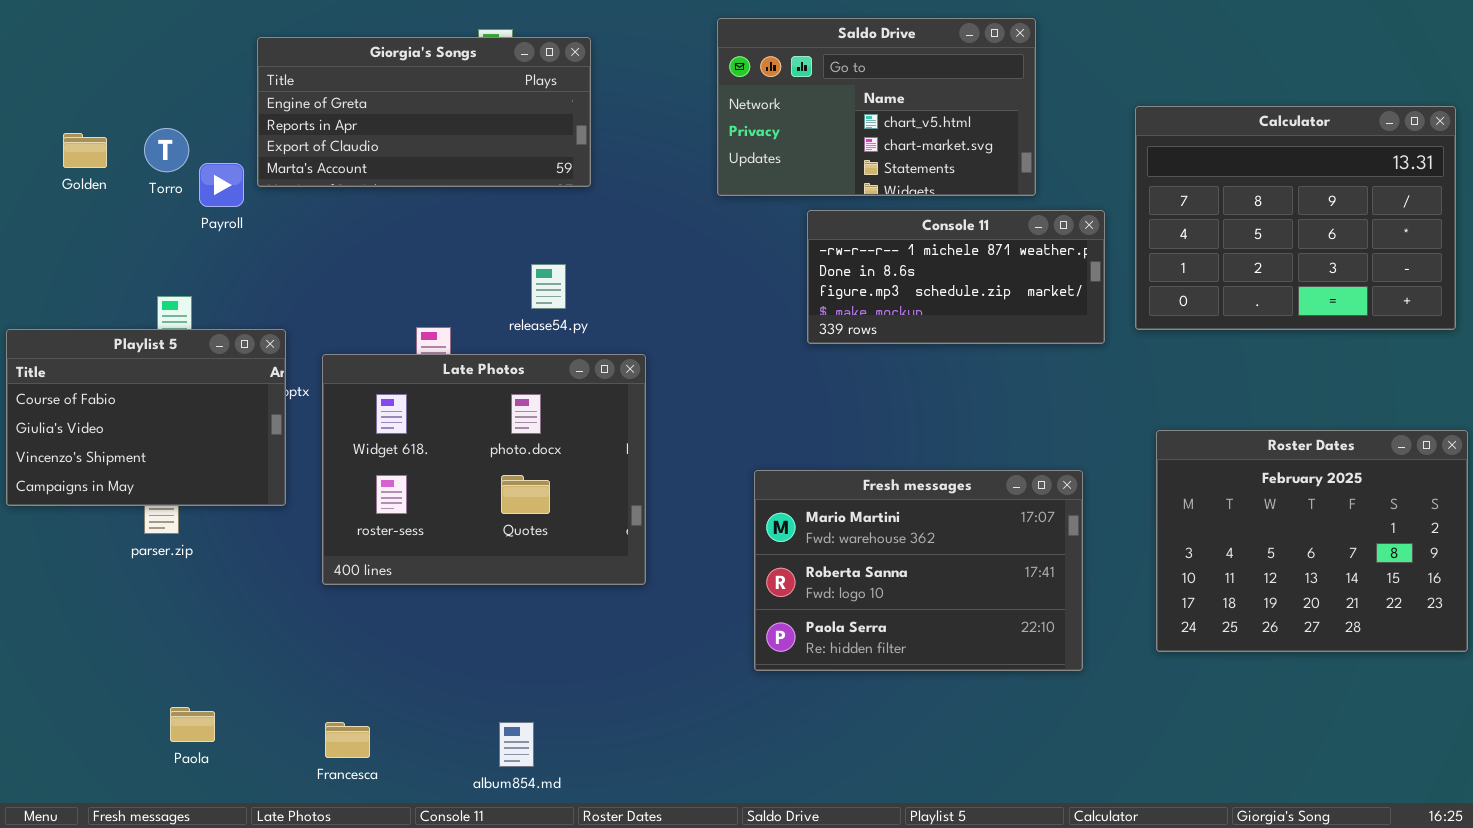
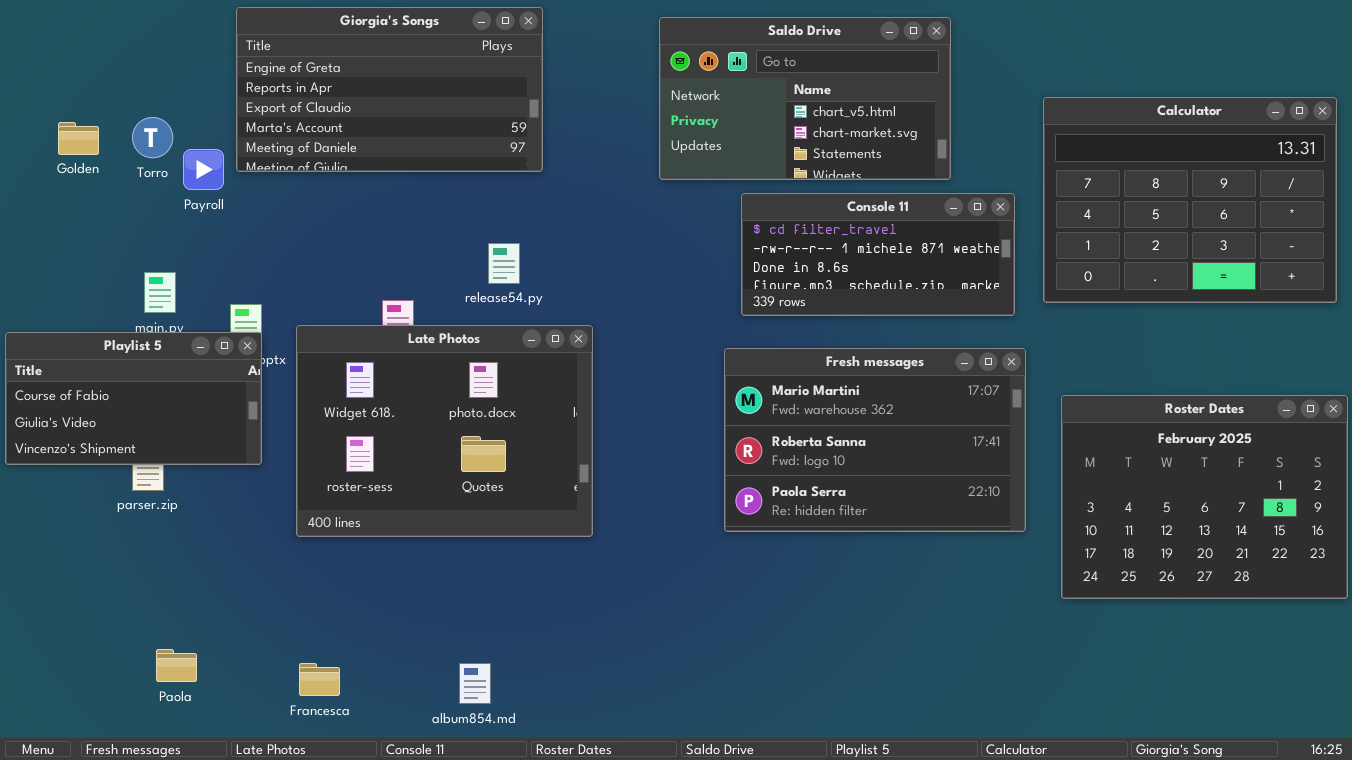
Giorgia's Songs: [257,37,591,187] -> [236,7,543,172], resized
Console 11: [807,210,1105,344] -> [741,193,1015,316], scrolled up 1 row
Playlist 5: [6,329,286,506] -> [5,332,262,465], resized
Fresh messages: [754,470,1083,671] -> [724,348,1026,532], moved

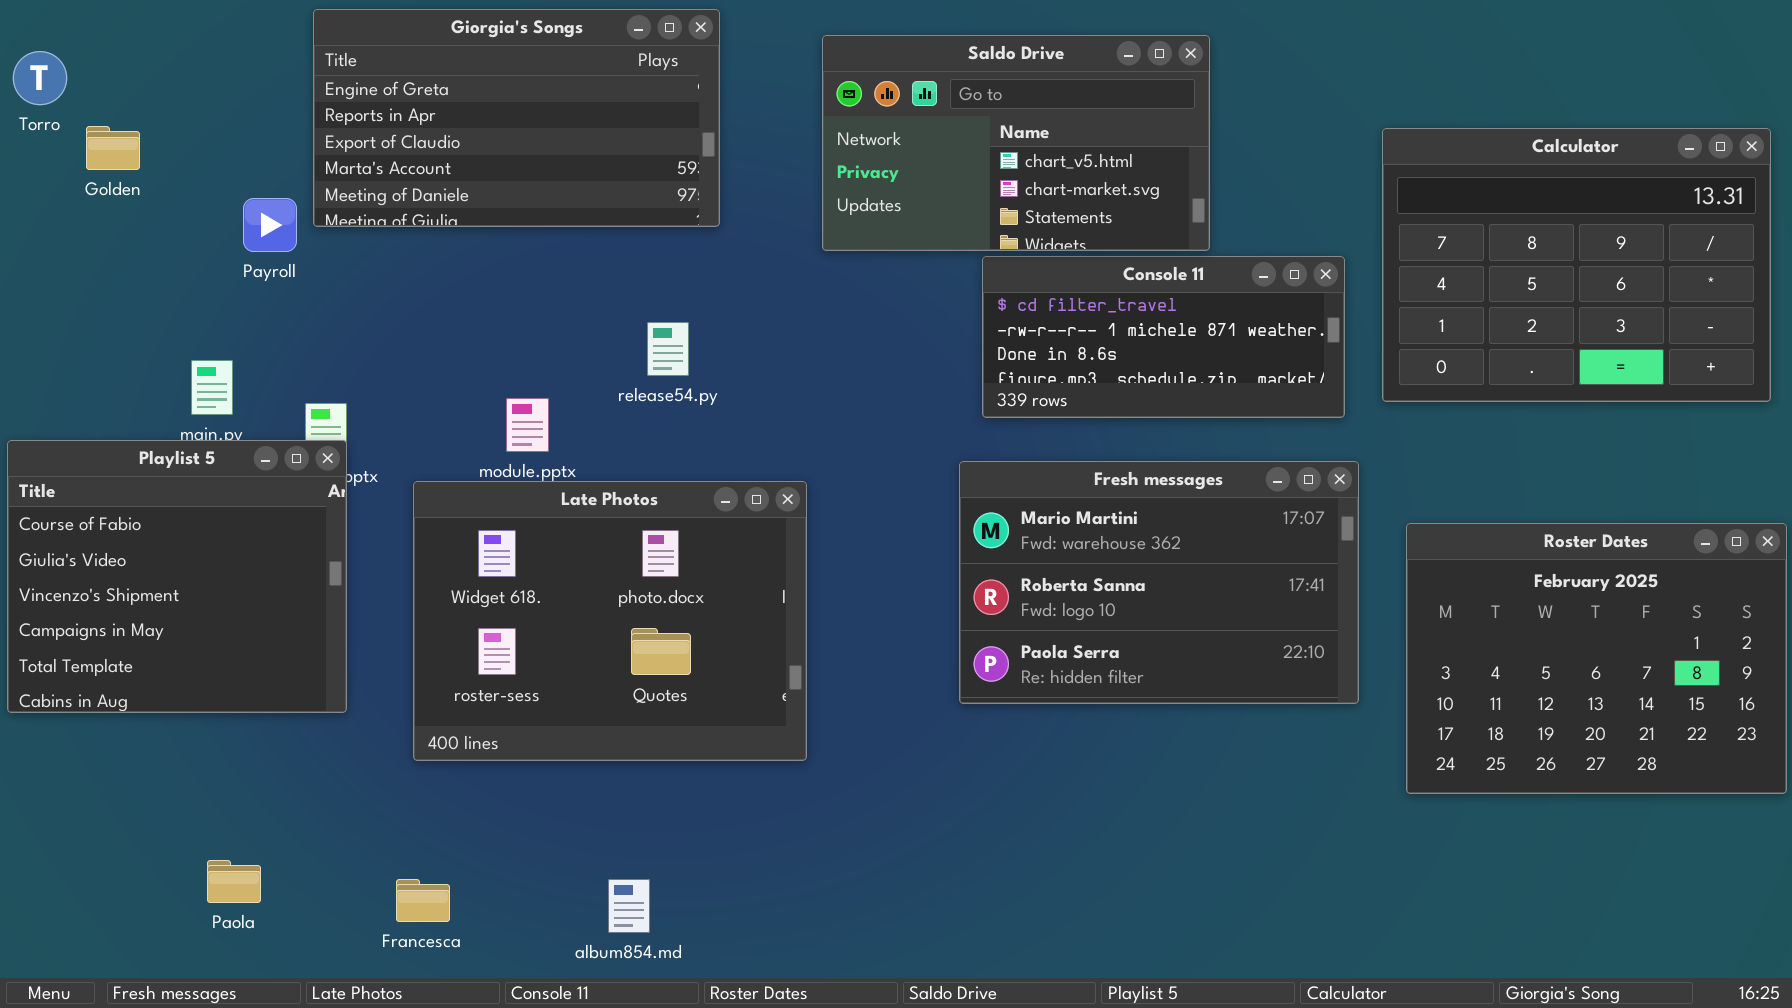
Saldo Drive: [659,17,951,180] -> [822,35,1210,251], moved
Torro: [132,117,173,158] -> [13,51,67,105], moved
Golden: [58,122,99,155] -> [86,126,140,170], moved
Late Photos: [296,325,593,537] -> [413,481,807,761], moved
Playlist 5: [5,332,262,465] -> [7,440,347,713], resized

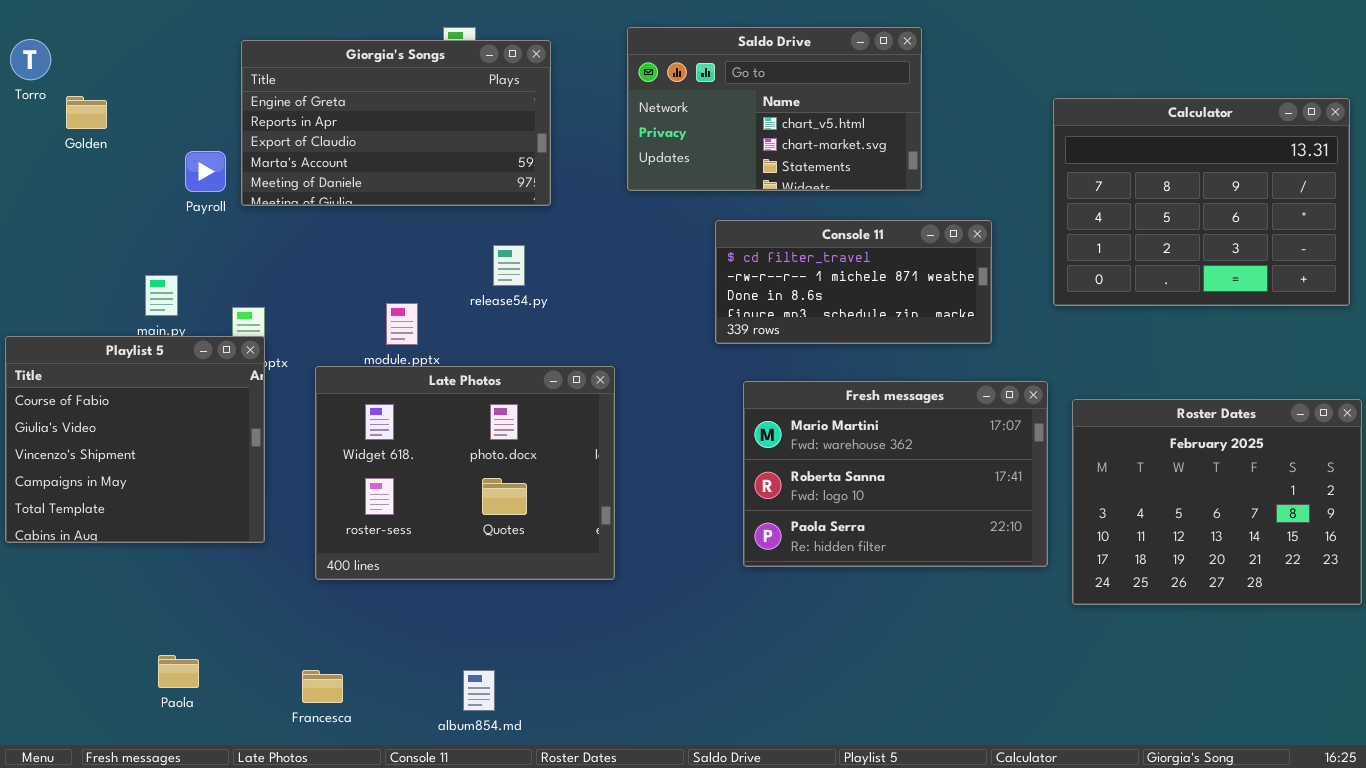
Giorgia's Songs: [313,9,720,227] -> [241,40,551,206], moved
Console 11: [982,256,1345,418] -> [715,220,992,344], moved
Fresh messages: [959,461,1359,704] -> [743,381,1048,567], moved

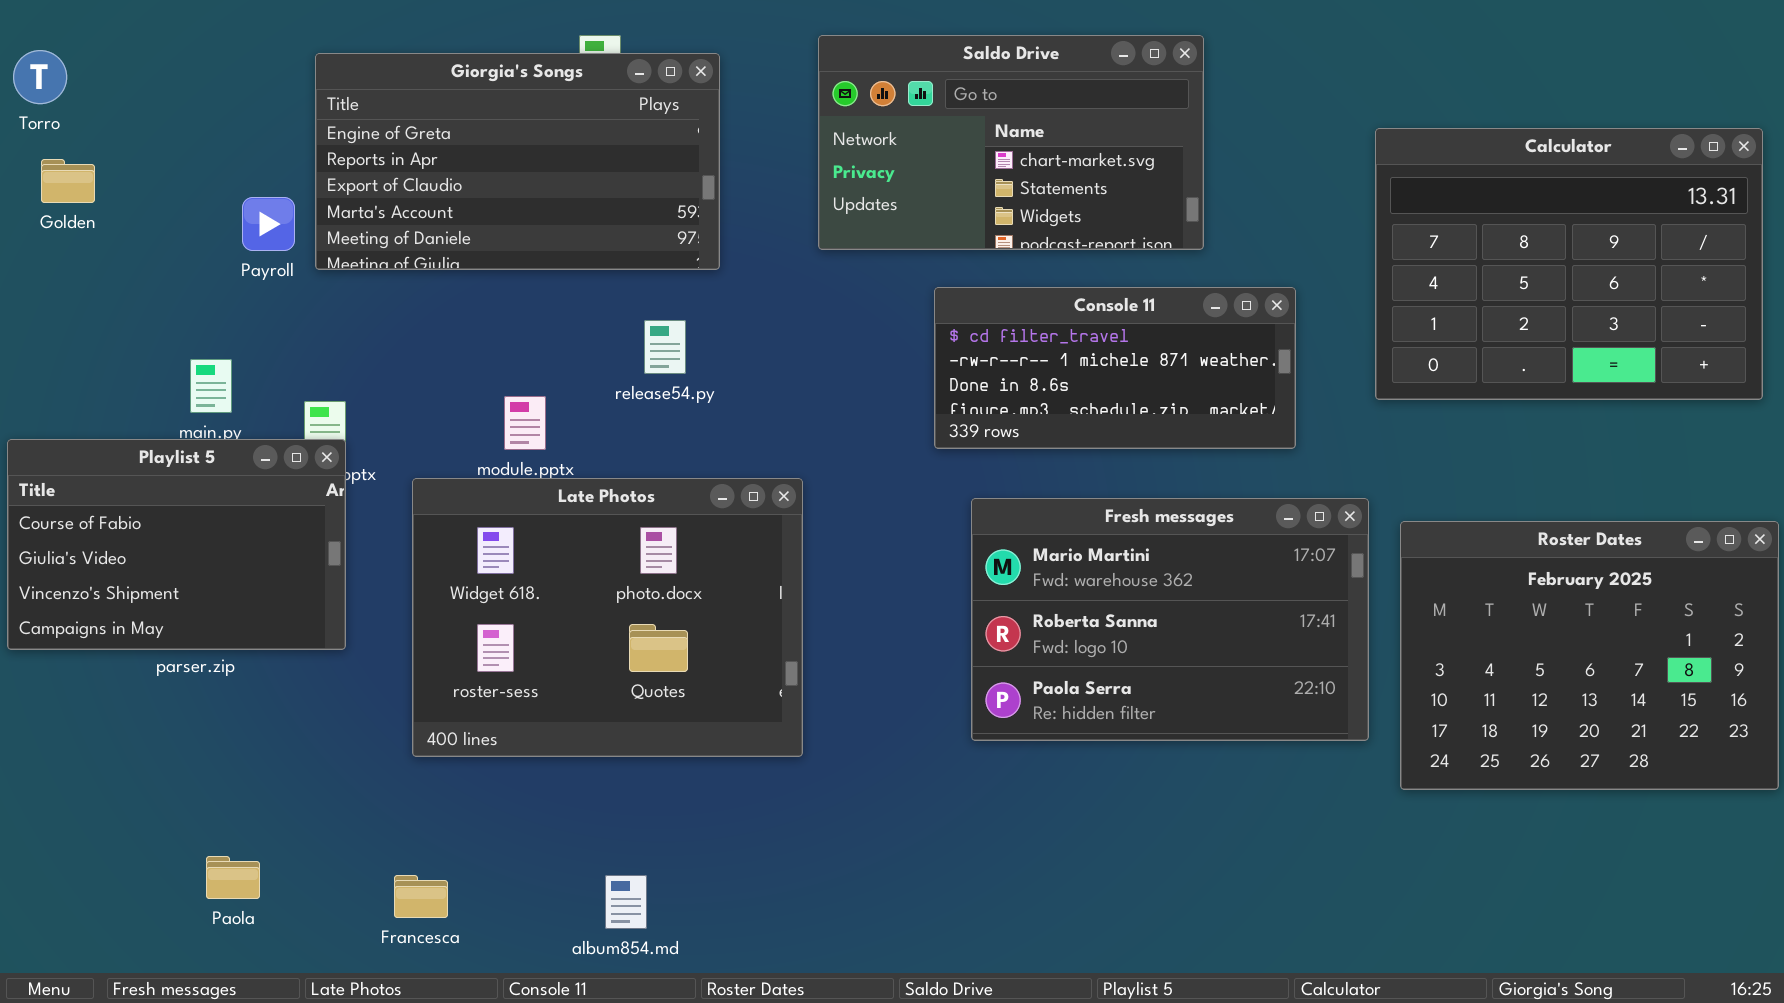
Saldo Drive: [627,27,922,191] -> [818,35,1204,250], scrolled down 1 row
Golden: [66,96,107,129] -> [41,159,95,203], moved
Playlist 5: [5,336,265,543] -> [7,439,346,650], resized

